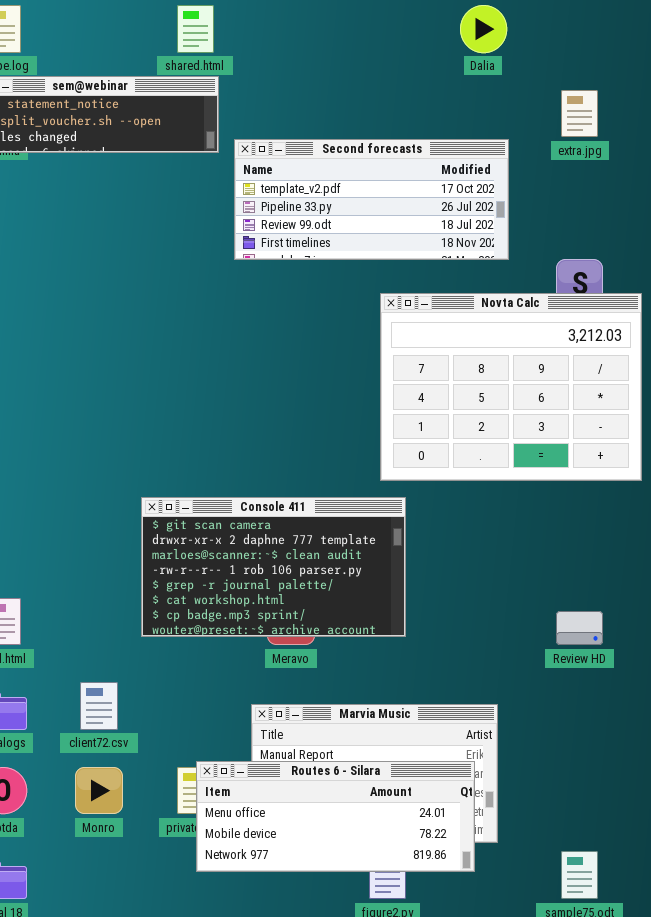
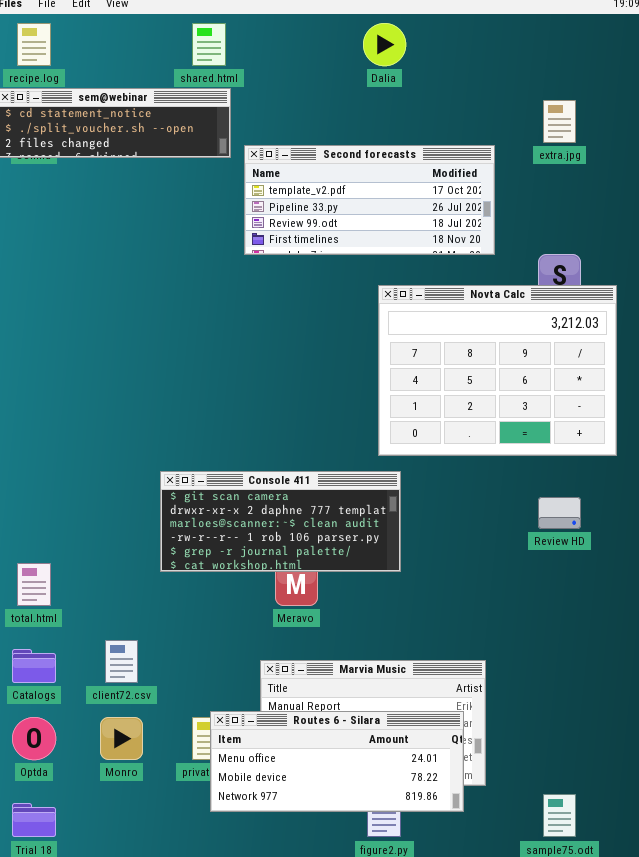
Dalia: [460,5,507,53] -> [363,23,406,66], moved
Console 411: [141,497,406,637] -> [160,471,401,572], resized
Review HD: [556,611,603,645] -> [538,497,581,529], moved

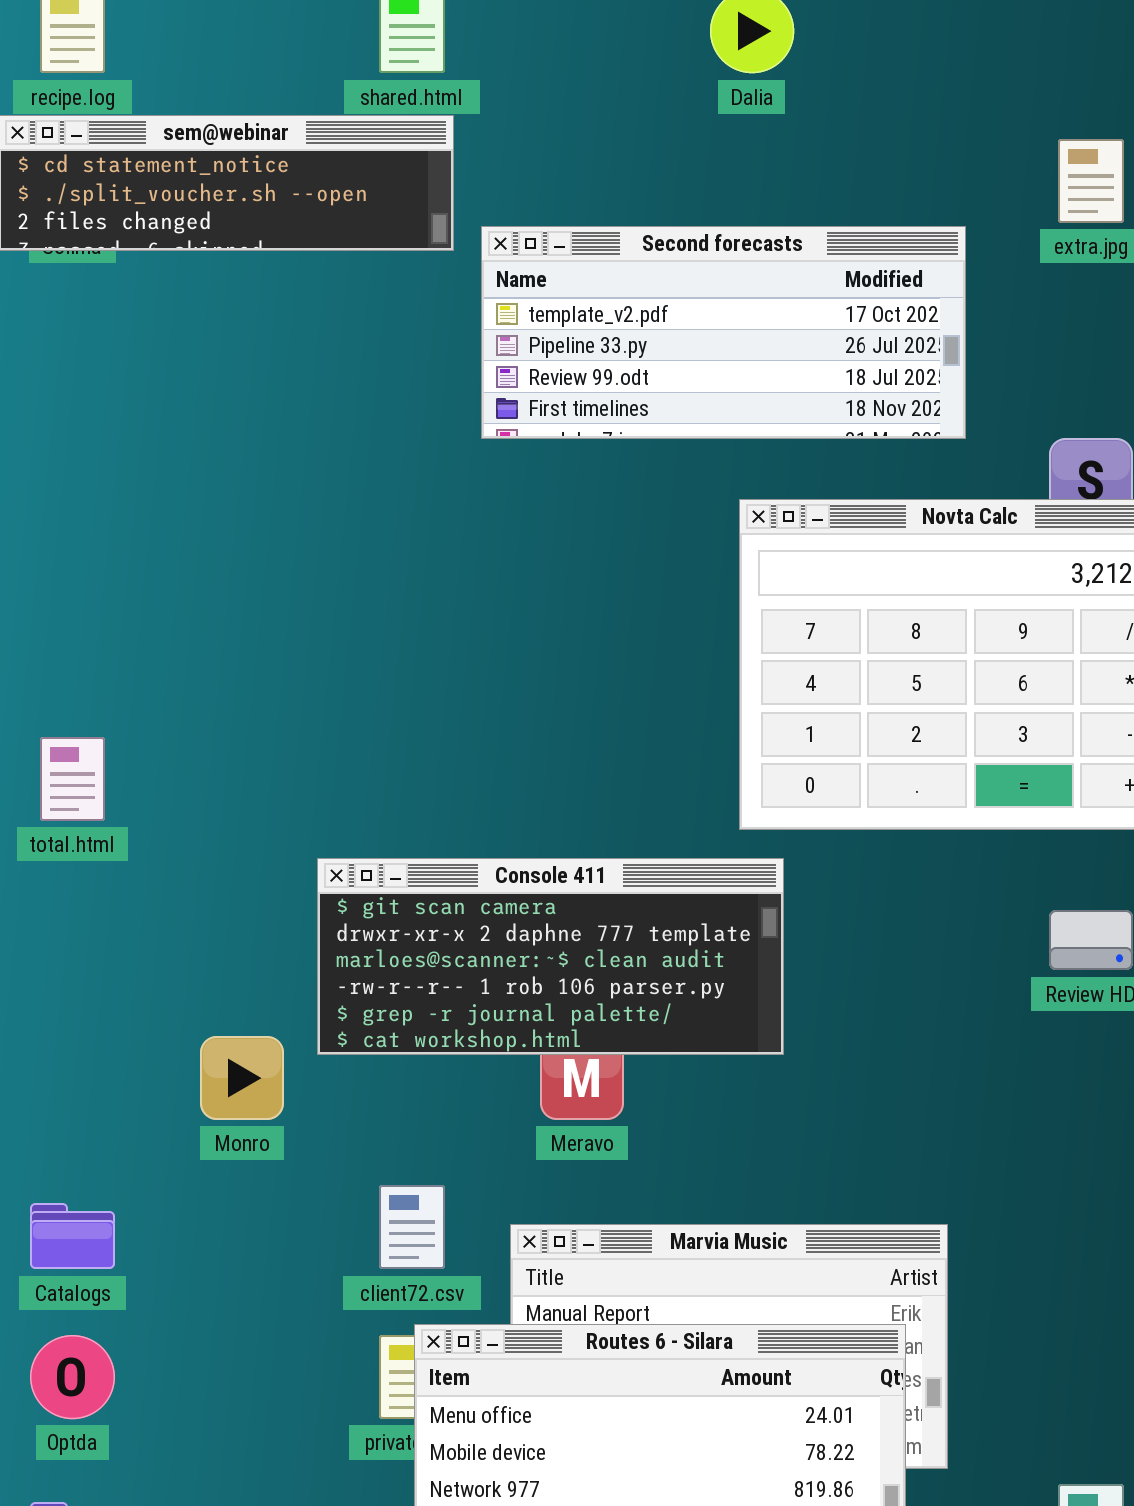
total.html: [17,563,51,606] -> [40,737,105,821], moved
client72.csv: [105,640,138,683] -> [379,1185,445,1269], moved
Monro: [100,717,143,760] -> [200,1036,284,1120], moved

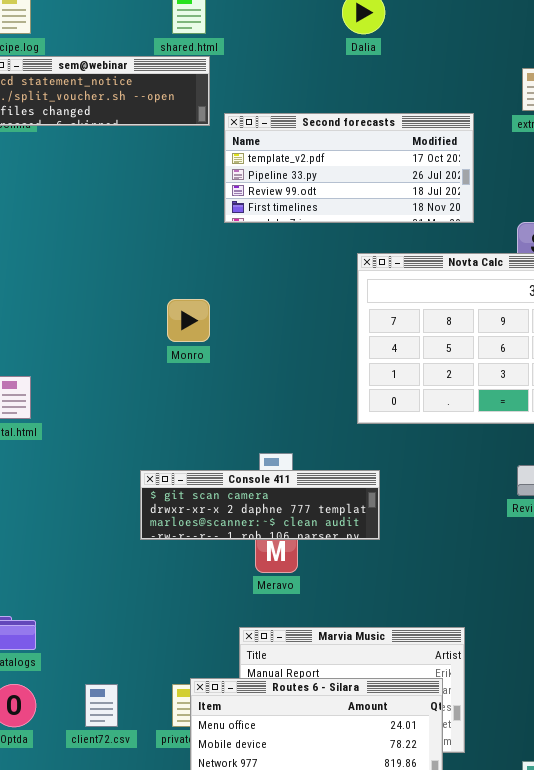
Console 411: [317,858,784,1055] -> [140,470,380,540], resized
Monro: [200,1036,284,1120] -> [167,299,210,342], moved
client72.csv: [379,1185,445,1269] -> [85,684,118,727], moved

